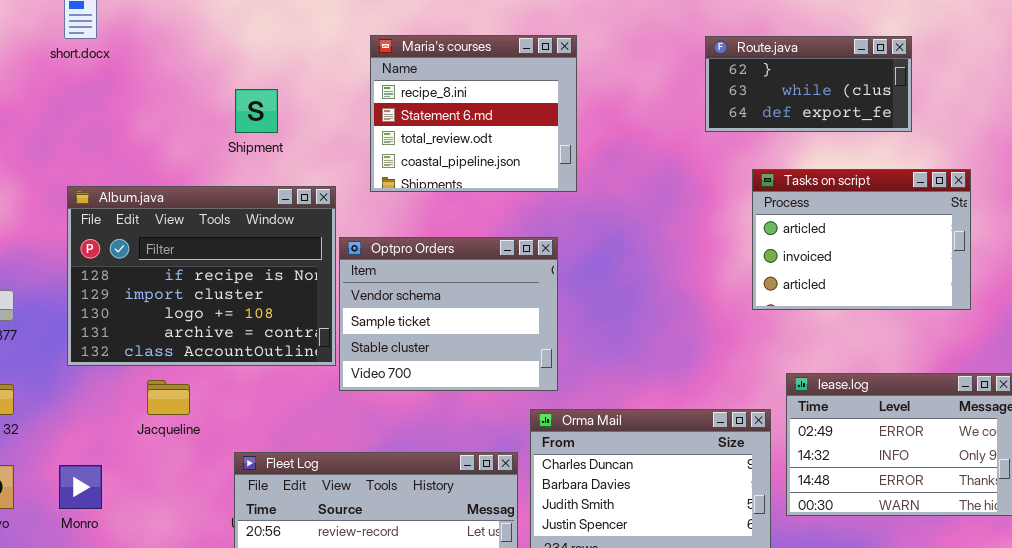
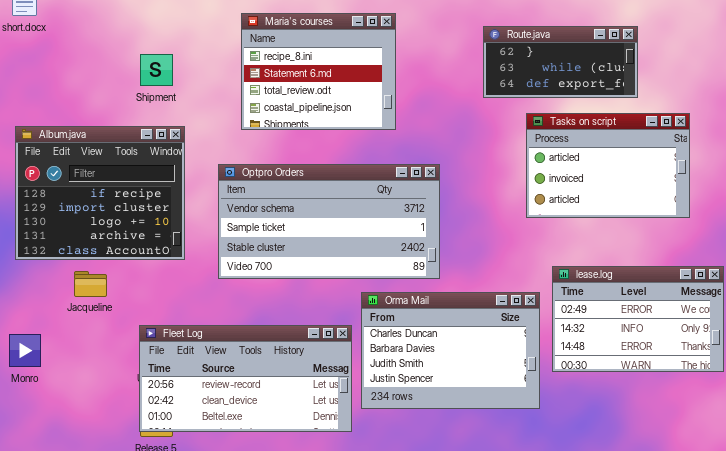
Route.java: [705,36,912,132] -> [483,26,638,98], moved
Album.java: [67,186,336,366] -> [15,126,185,260], resized
Optpro Orders: [339,237,558,391] -> [218,164,440,279], resized

